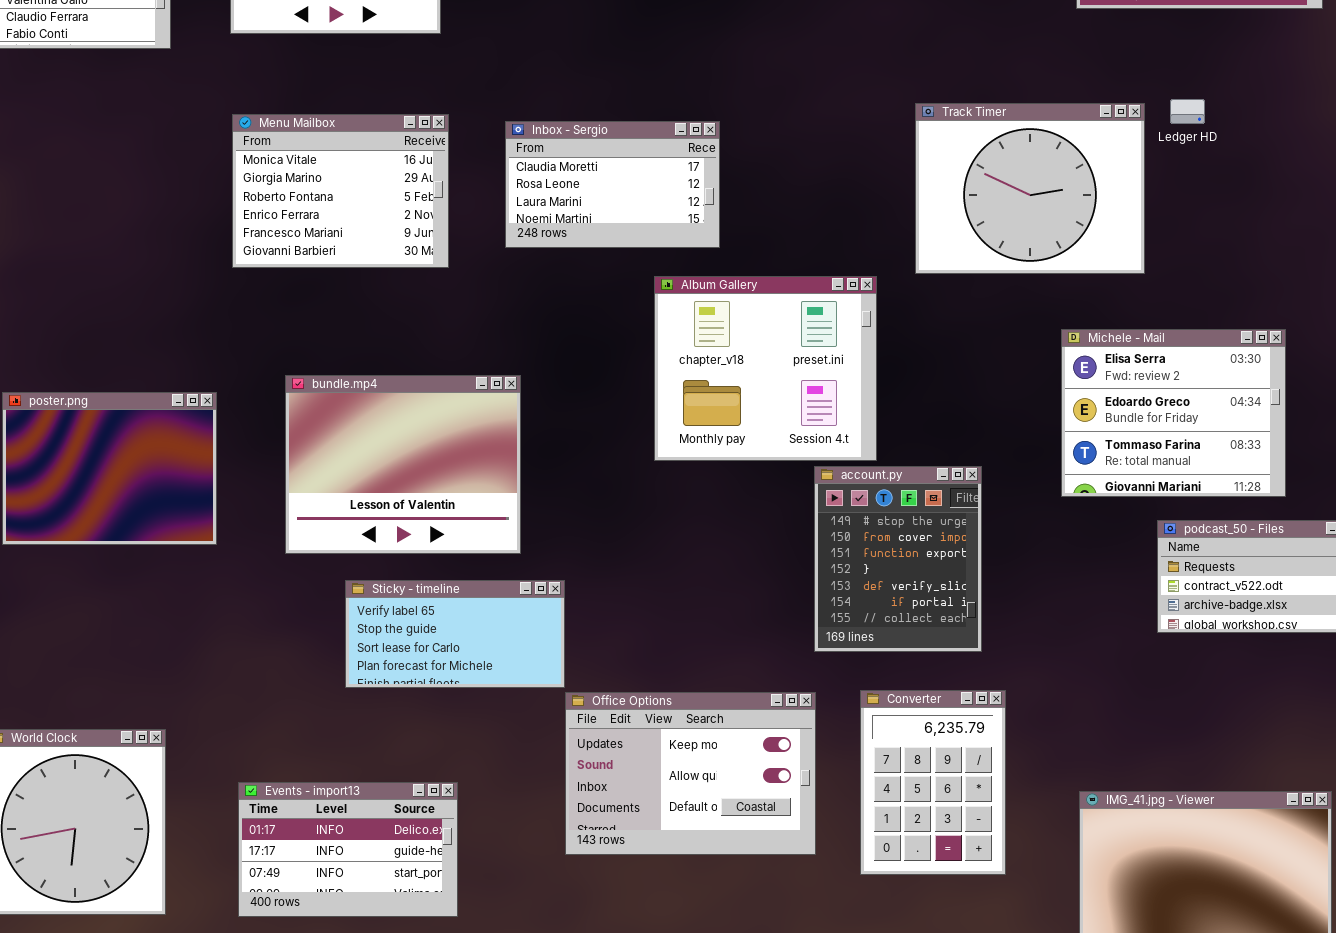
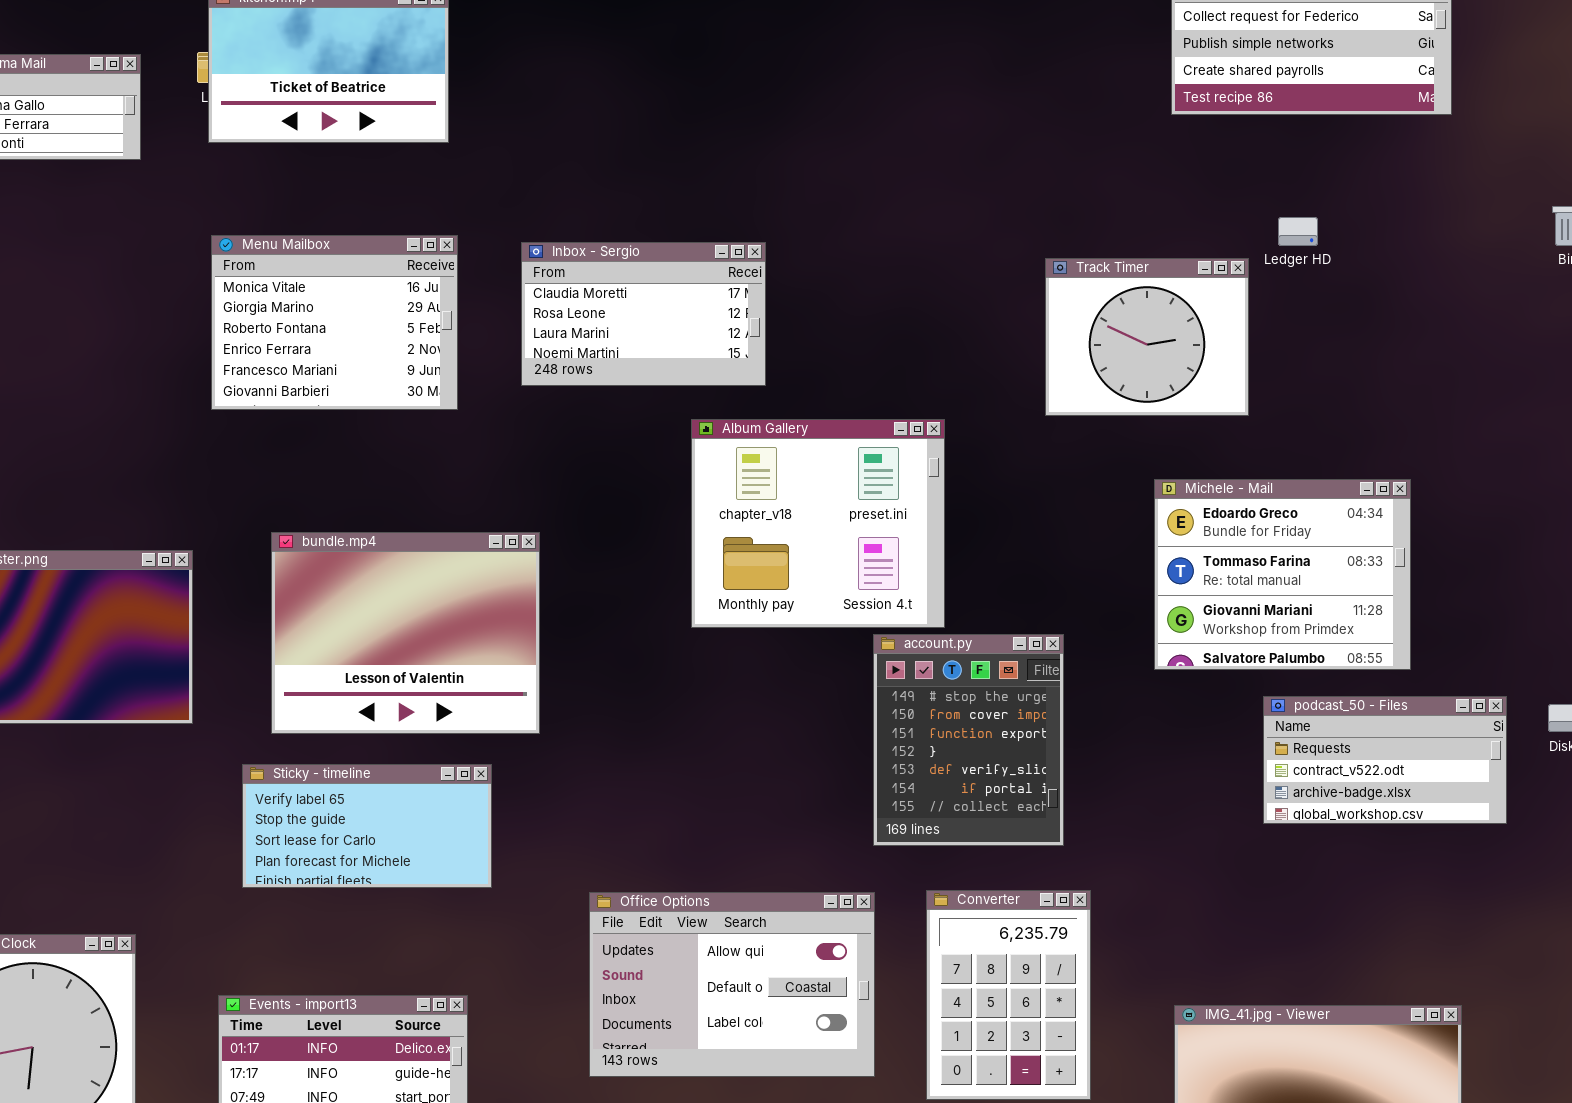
Track Timer: [915,103,1145,274] -> [1045,258,1249,416], resized
Michele - Mail: [1061,329,1286,497] -> [1154,479,1411,670], scrolled down 1 row
Sticky - timeline: [345,580,565,688] -> [242,764,492,888], moved
Office Options: [565,692,816,855] -> [589,892,875,1077], scrolled down 1 row

